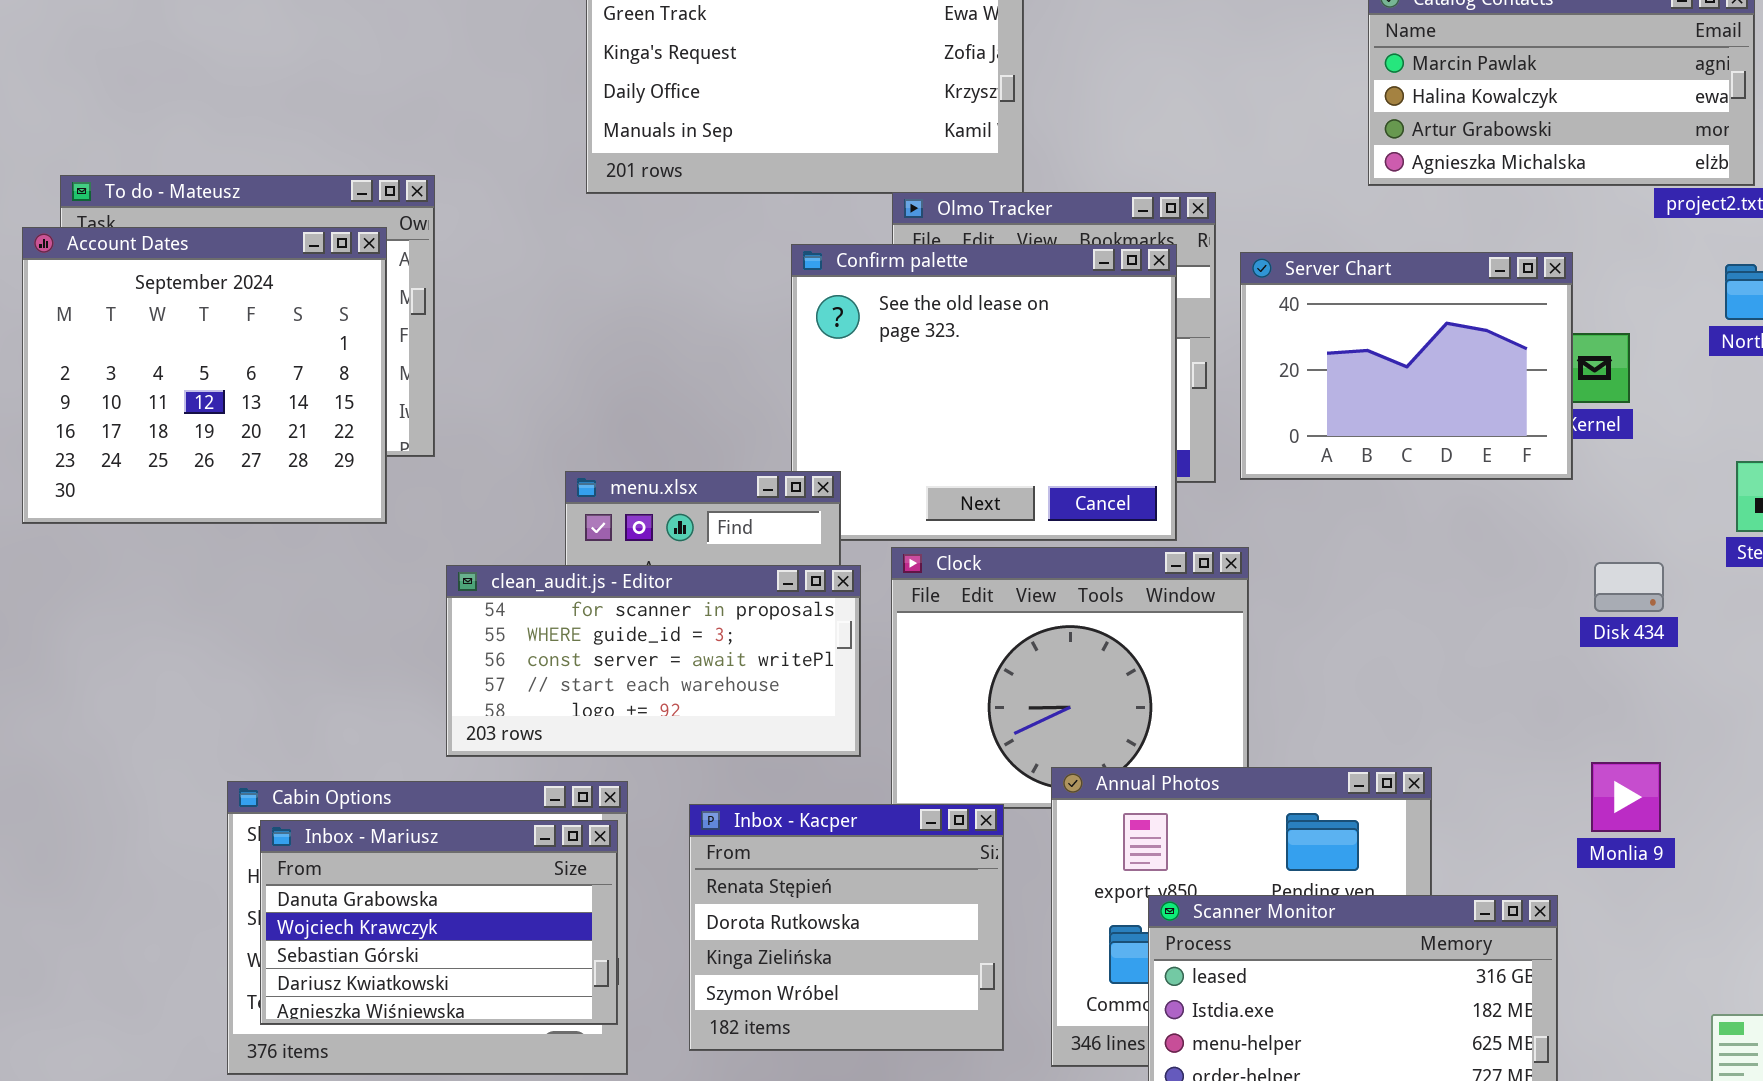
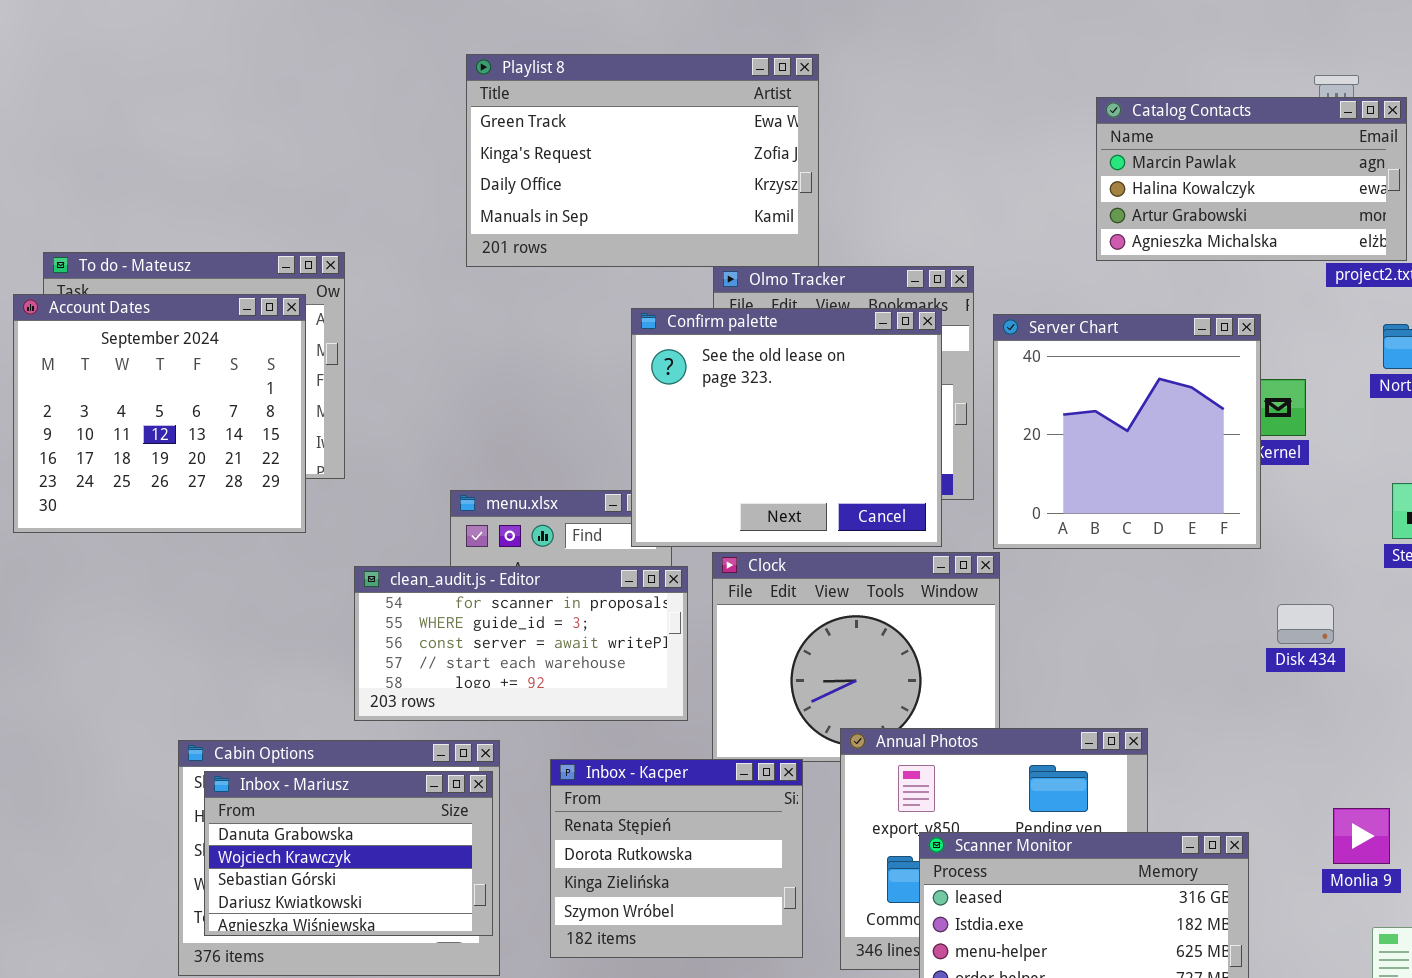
Confirm palette: [791,244,1177,541] -> [631,308,942,547], raised
Server Chart: [1240,252,1573,480] -> [993,314,1261,549], resized
Disk 434: [1594,562,1664,612] -> [1277,604,1334,644], moved
Monlia 9: [1591,762,1661,832] -> [1333,808,1390,864], moved

